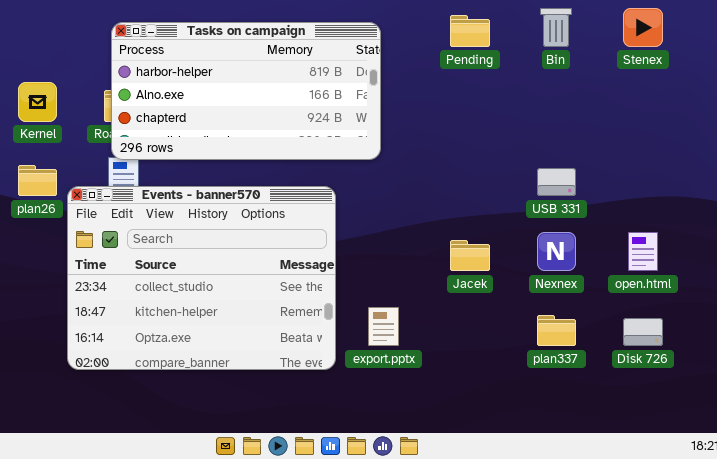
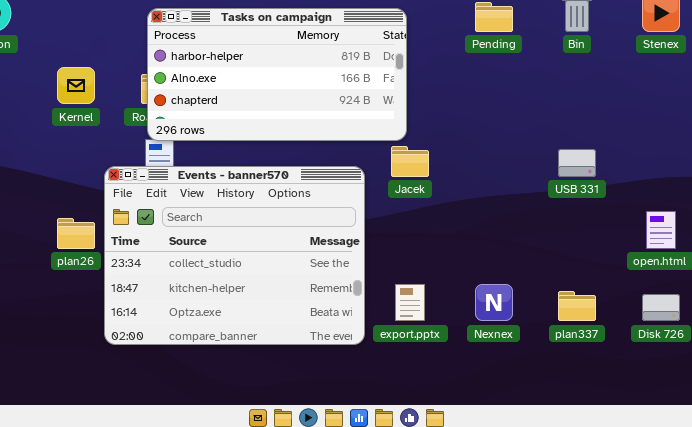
plan26: [18,165,57,196] -> [57,218,95,249], moved
Nexnex: [537,232,576,271] -> [475,284,513,321], moved
Jacek: [450,240,490,271] -> [391,146,429,177], moved

